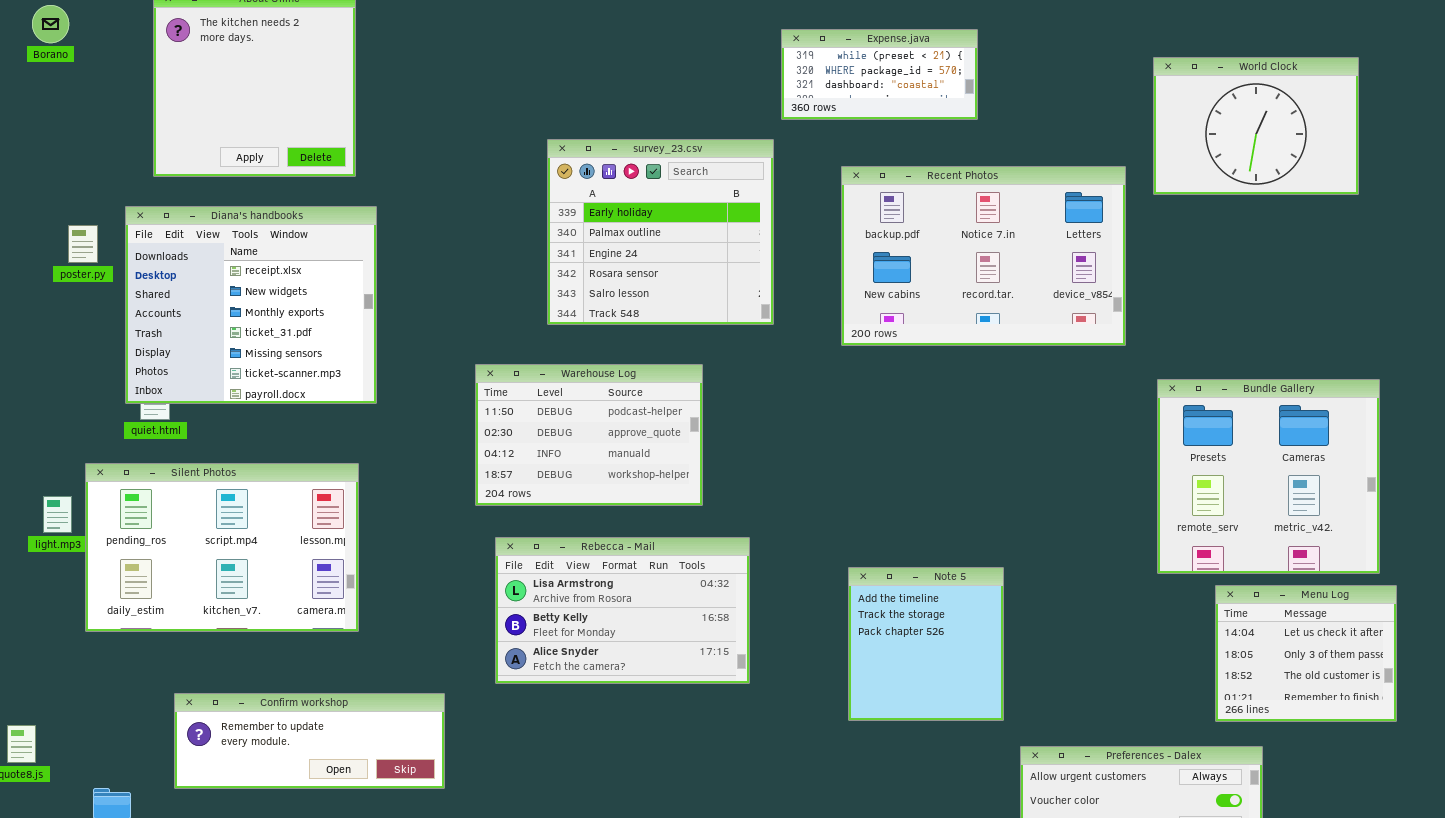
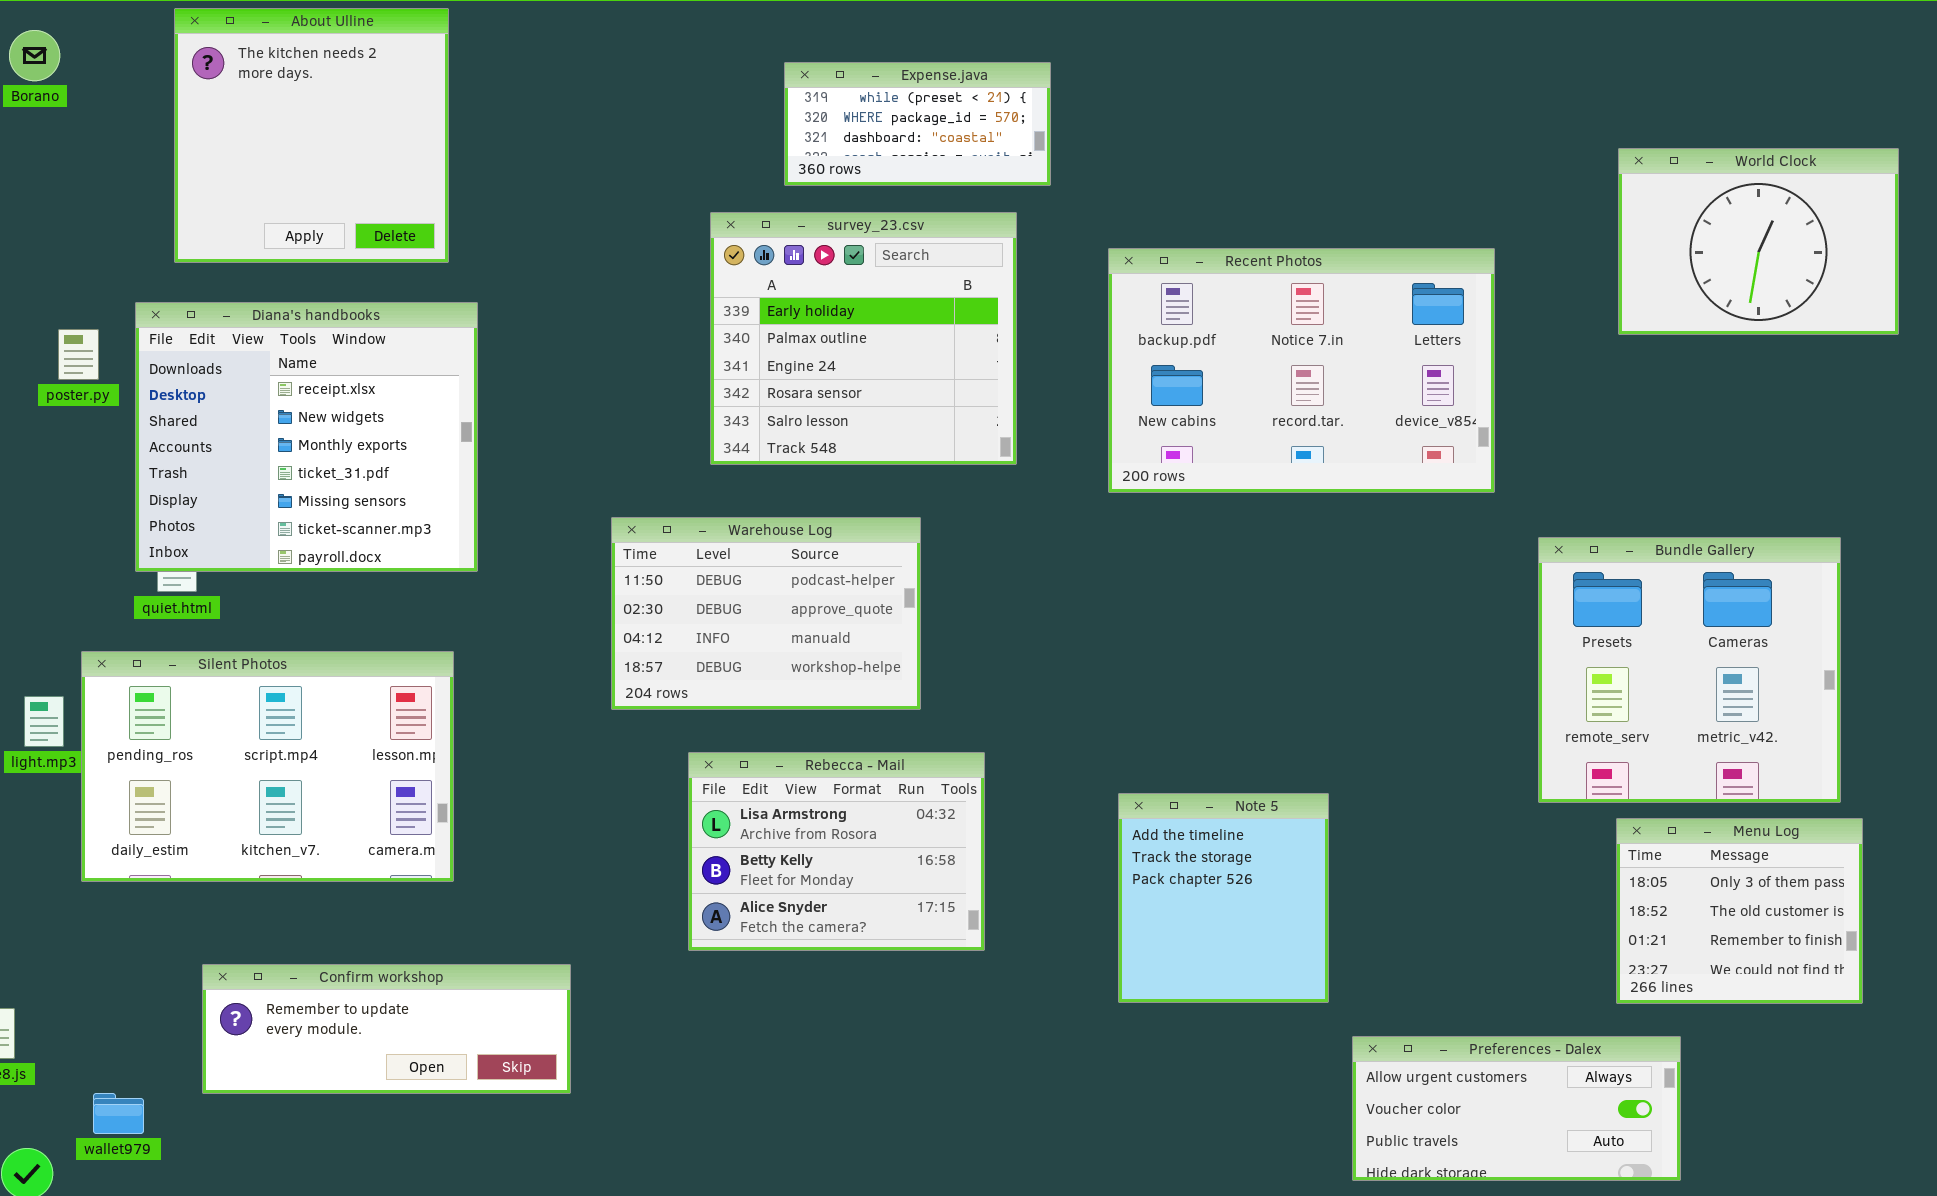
Expense.java: [781,29,978,120] -> [784,62,1051,186], moved
World Clock: [1153,57,1359,195] -> [1618,148,1899,335], moved
Rebecca - Mail: [495,537,750,684] -> [688,752,985,951], resized
Menu Log: [1215,585,1397,722] -> [1616,818,1863,1004], scrolled down 1 row

